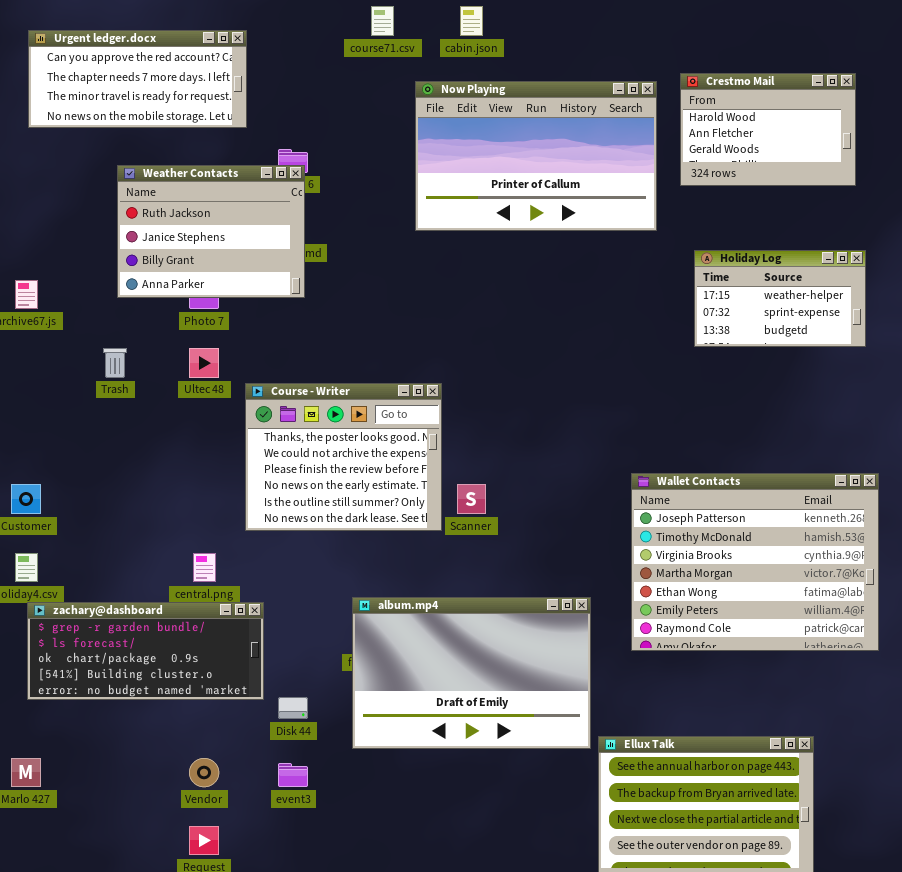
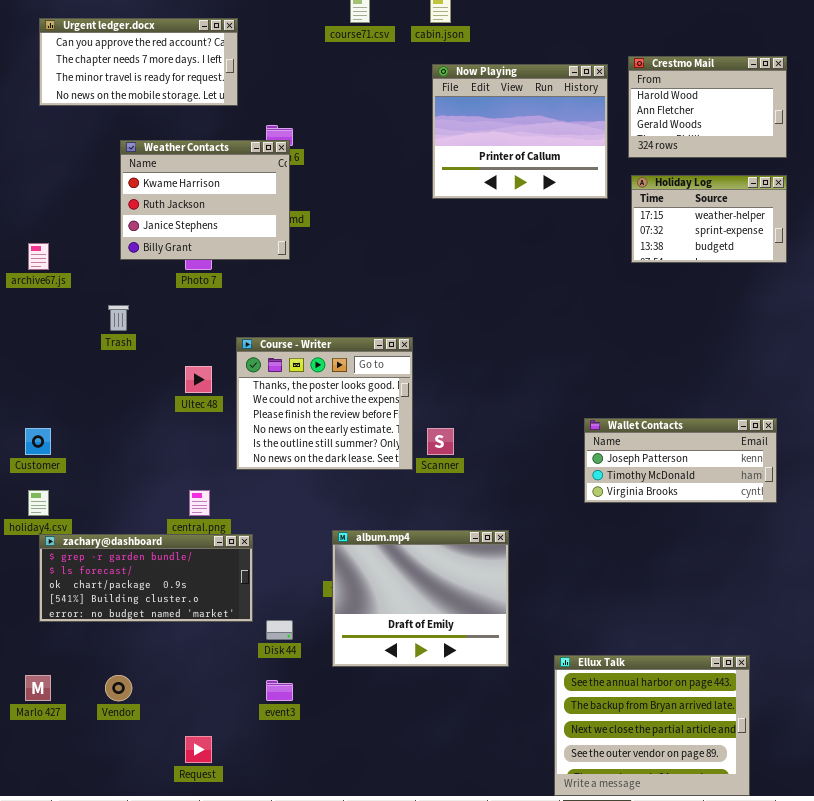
Now Playing: [415,81,657,231] -> [432,64,608,199], resized
Weather Contacts: [117,165,305,298] -> [120,140,290,260], scrolled up 1 row
Holiday Log: [694,250,866,347] -> [631,175,787,263], moved
Ultec 48: [189,348,219,378] -> [185,366,212,393], moved
Wallet Contacts: [631,473,879,651] -> [584,418,777,503], resized
album.mp4: [352,597,591,749] -> [332,530,509,667], resized
Vendor: [189,758,219,787] -> [105,675,132,701], moved

